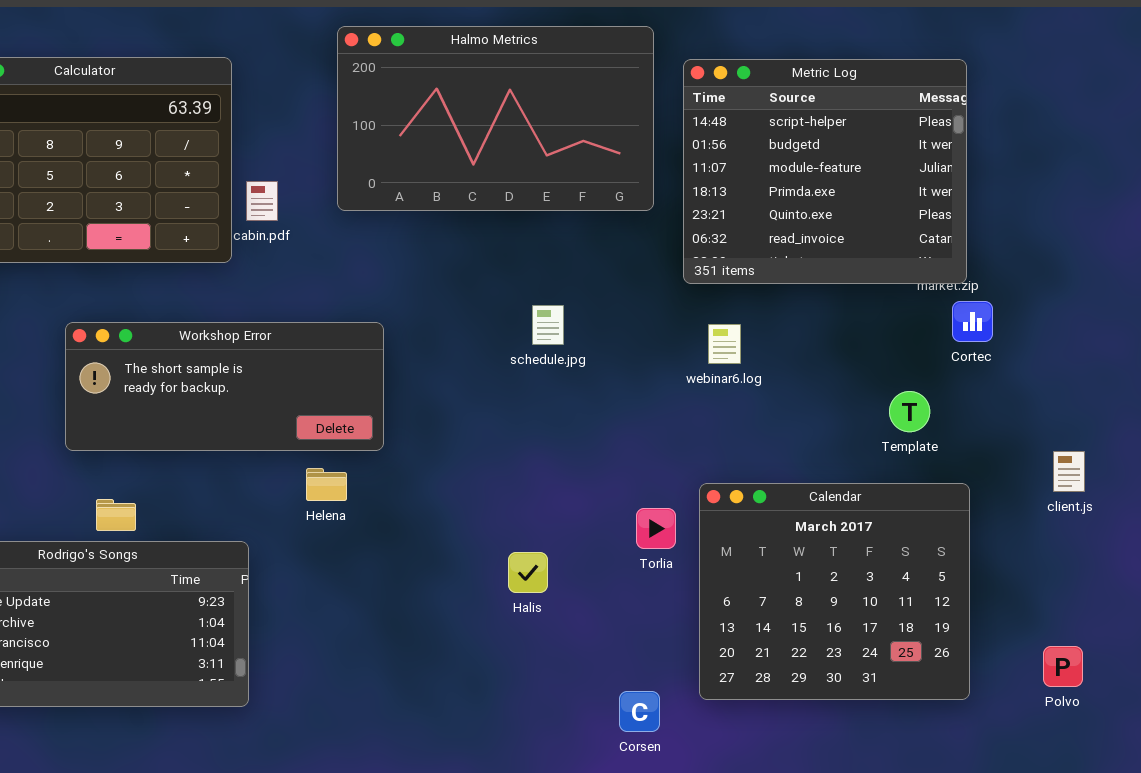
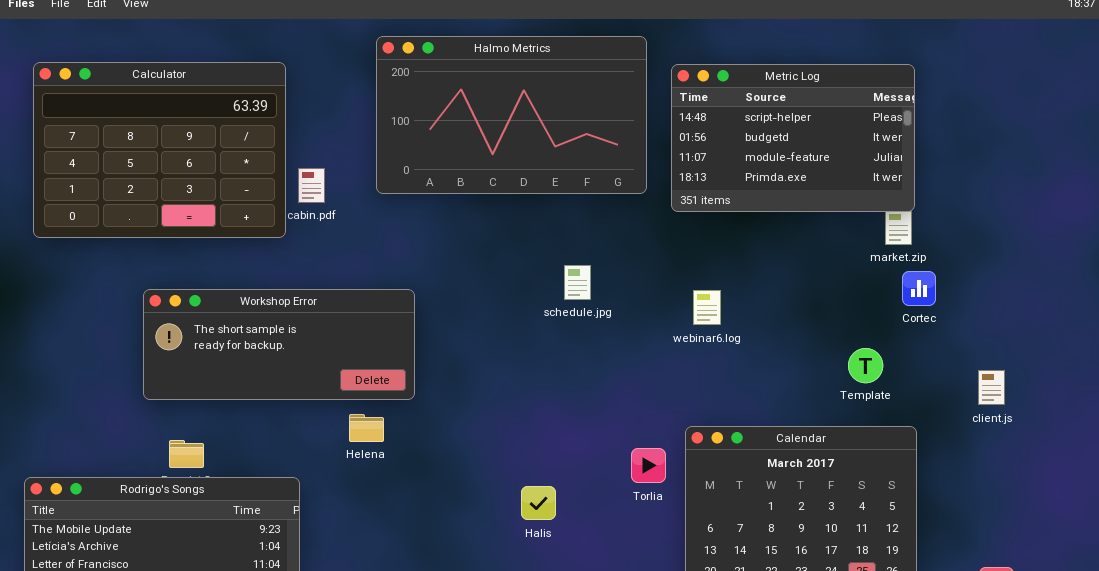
Metric Log: [683,59,967,284] -> [671,64,915,212], resized
schedule.jpg: [532,305,564,345] -> [564,265,591,300], moved
client.js: [1053,451,1085,492] -> [978,370,1005,405], moved

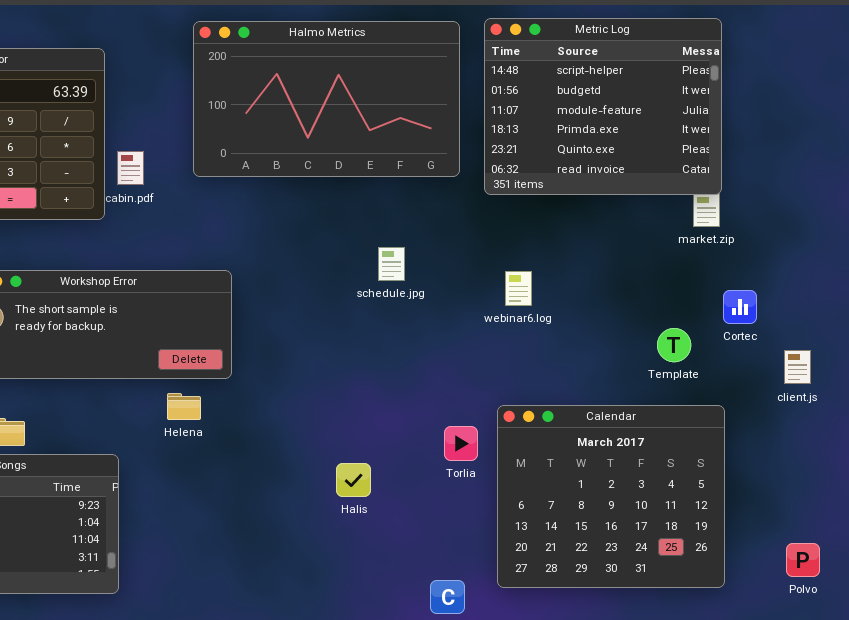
Metric Log: [671,64,915,212] -> [484,18,722,195], resized
Cortec: [902,271,936,306] -> [723,290,757,324], moved

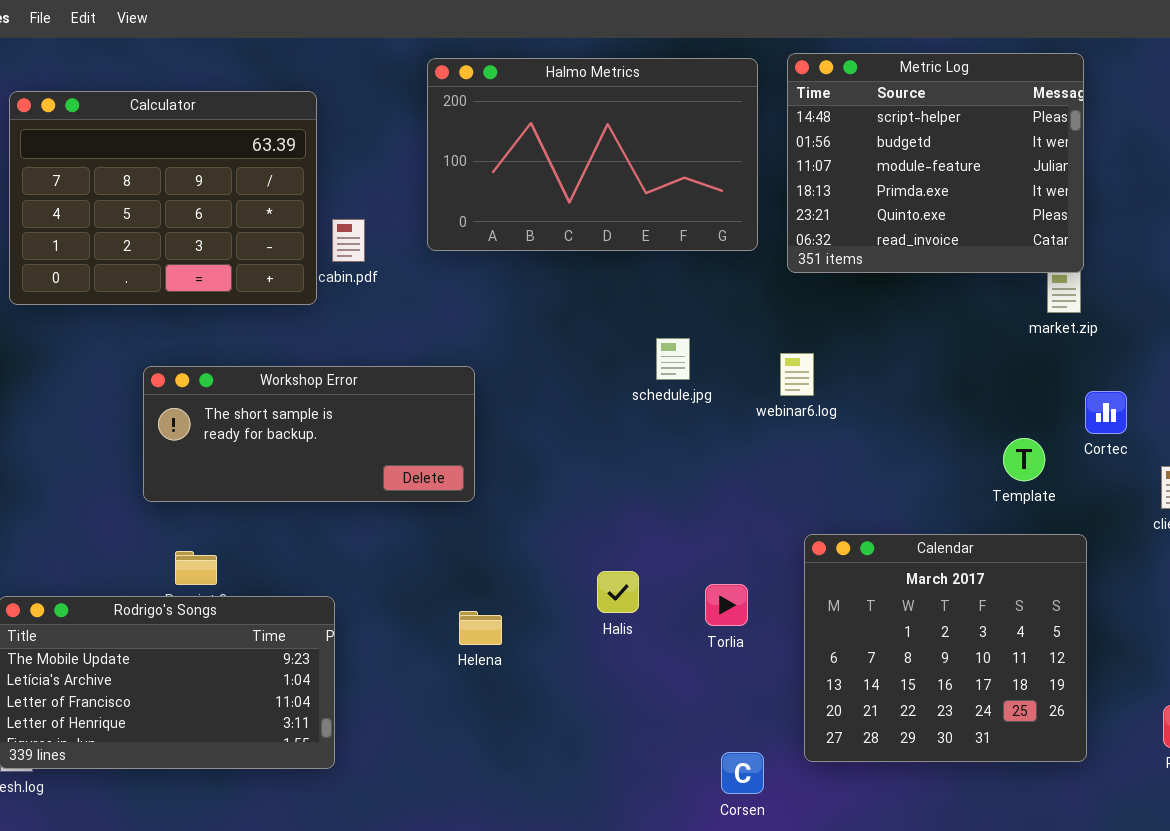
webinar6.log: [505,271,532,306] -> [780,353,814,396], moved
Helena: [167,393,201,420] -> [459,611,502,645], moved
Torlia: [444,426,478,461] -> [705,584,748,626], moved
Halis: [336,463,371,497] -> [597,571,639,613], moved

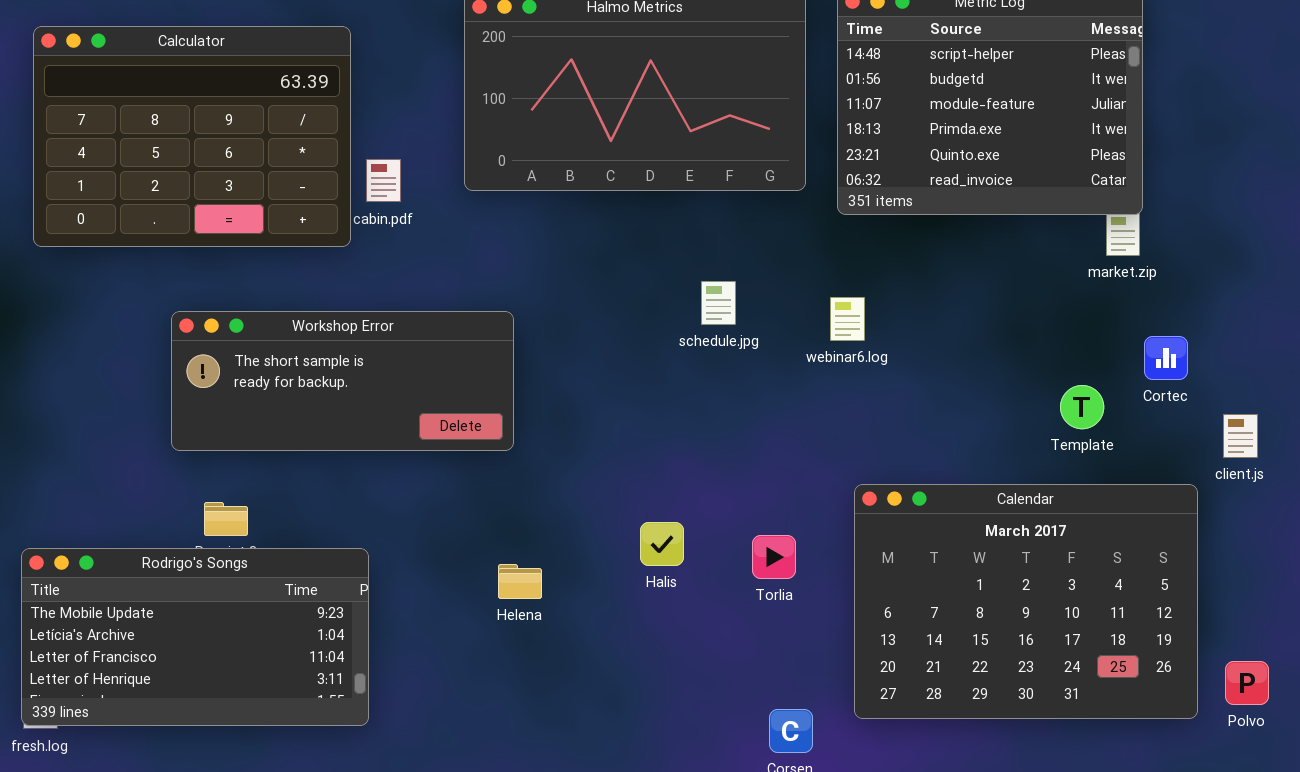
Calendar: [804,534,1087,762] -> [854,484,1198,719], resized

